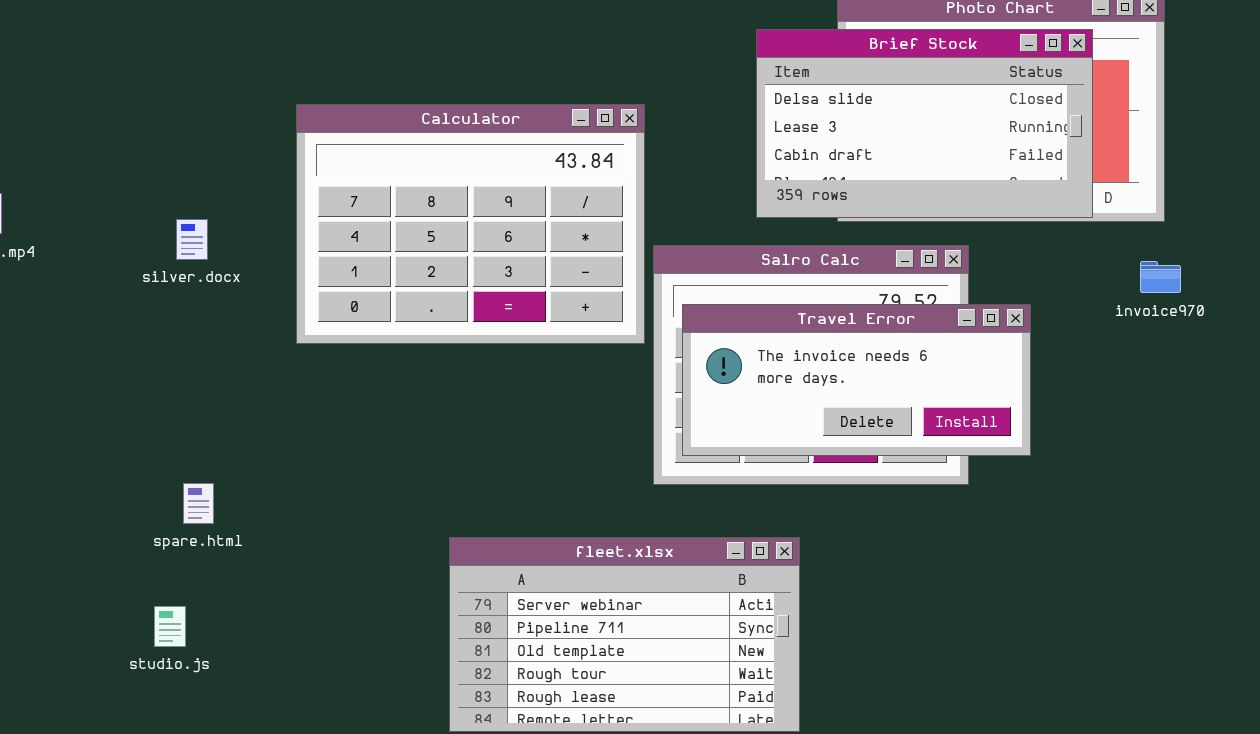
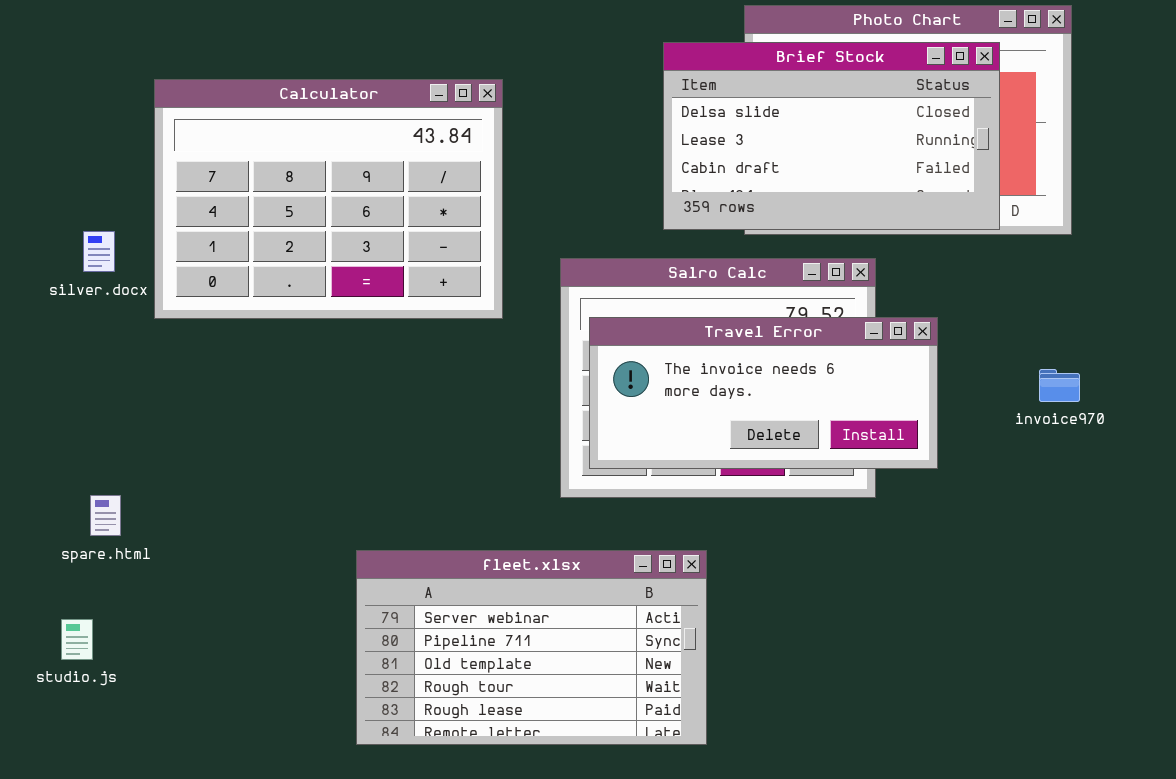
Calculator: [296,104,645,344] -> [154,79,503,319], moved
invoice970: [1140,261,1181,293] -> [1039,369,1080,402], moved

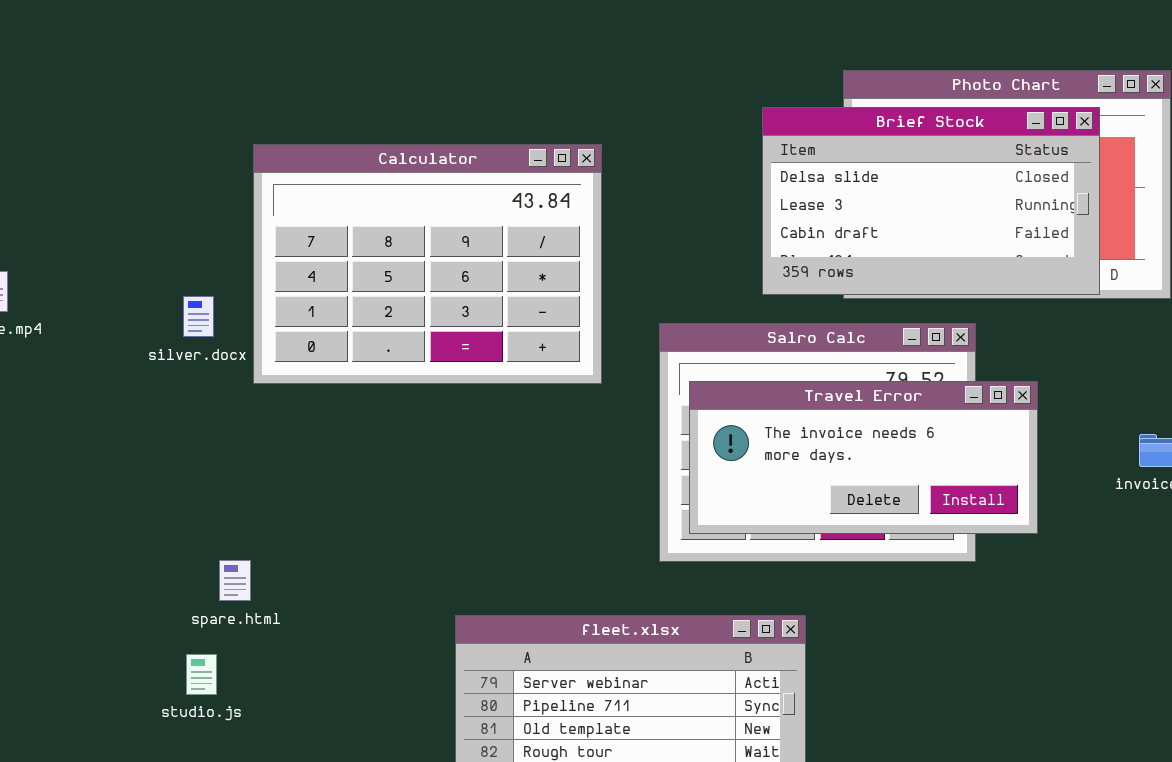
spare.html: [90,495,121,536] -> [219,560,251,601], moved
studio.js: [61,619,93,660] -> [186,654,217,695], moved

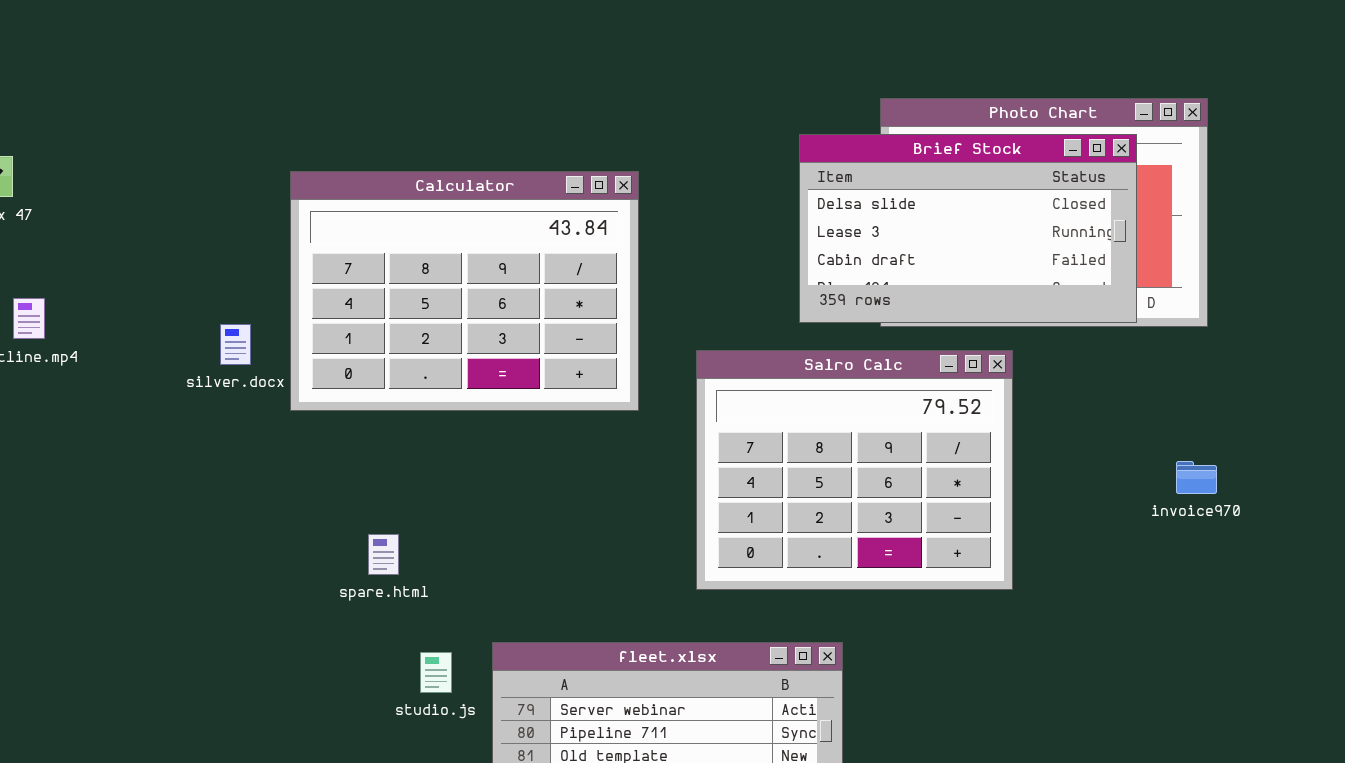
Travel Error: [689,381,1038,534] -> none, closed
spare.html: [219,560,251,601] -> [368,534,399,575], moved
studio.js: [186,654,217,695] -> [420,652,452,693], moved

